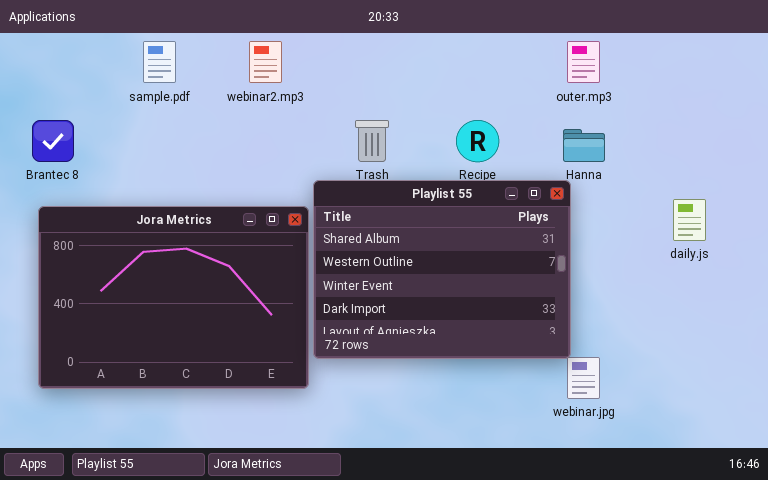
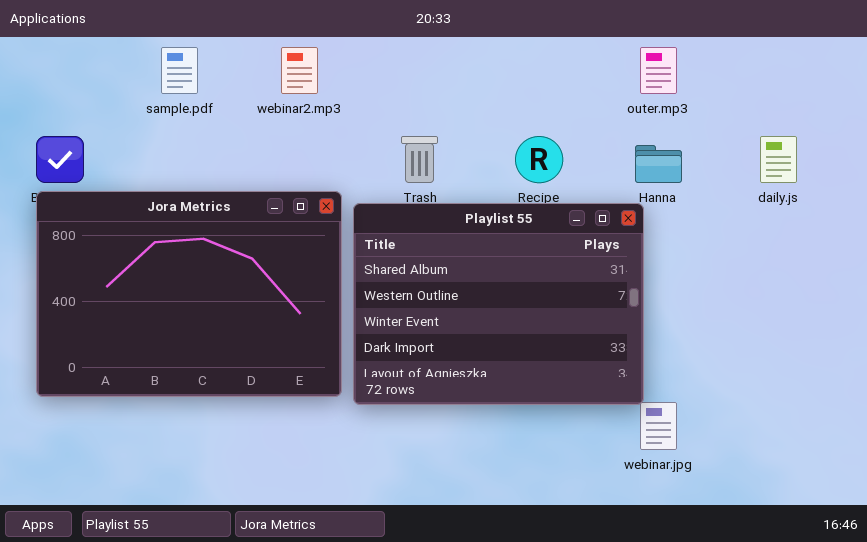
daily.js: [673,199,706,241] -> [760,136,797,183], moved
Jora Metrics: [38,206,309,389] -> [36,191,342,397], moved

